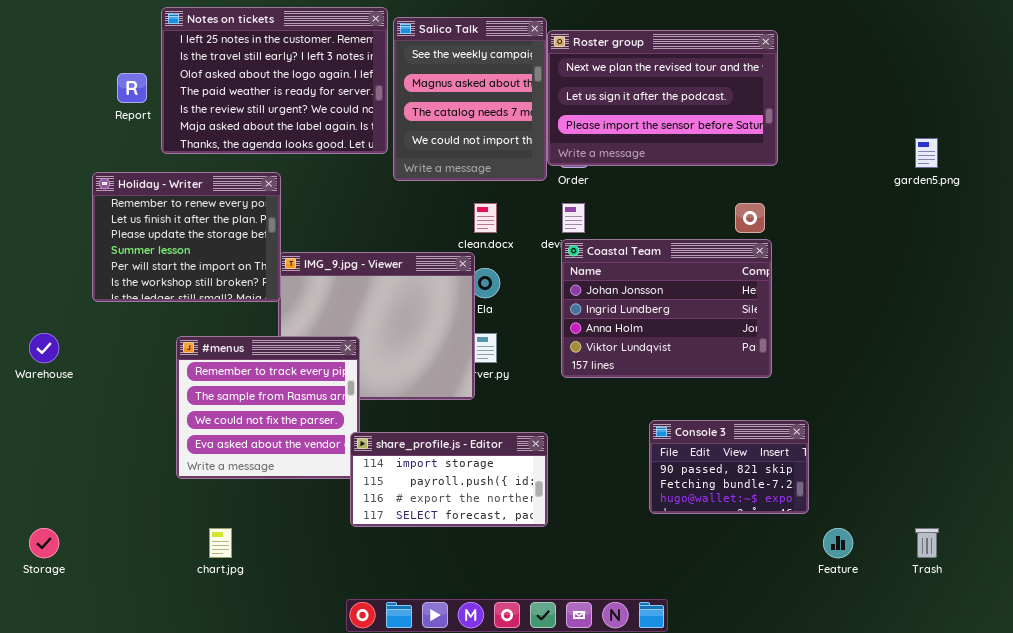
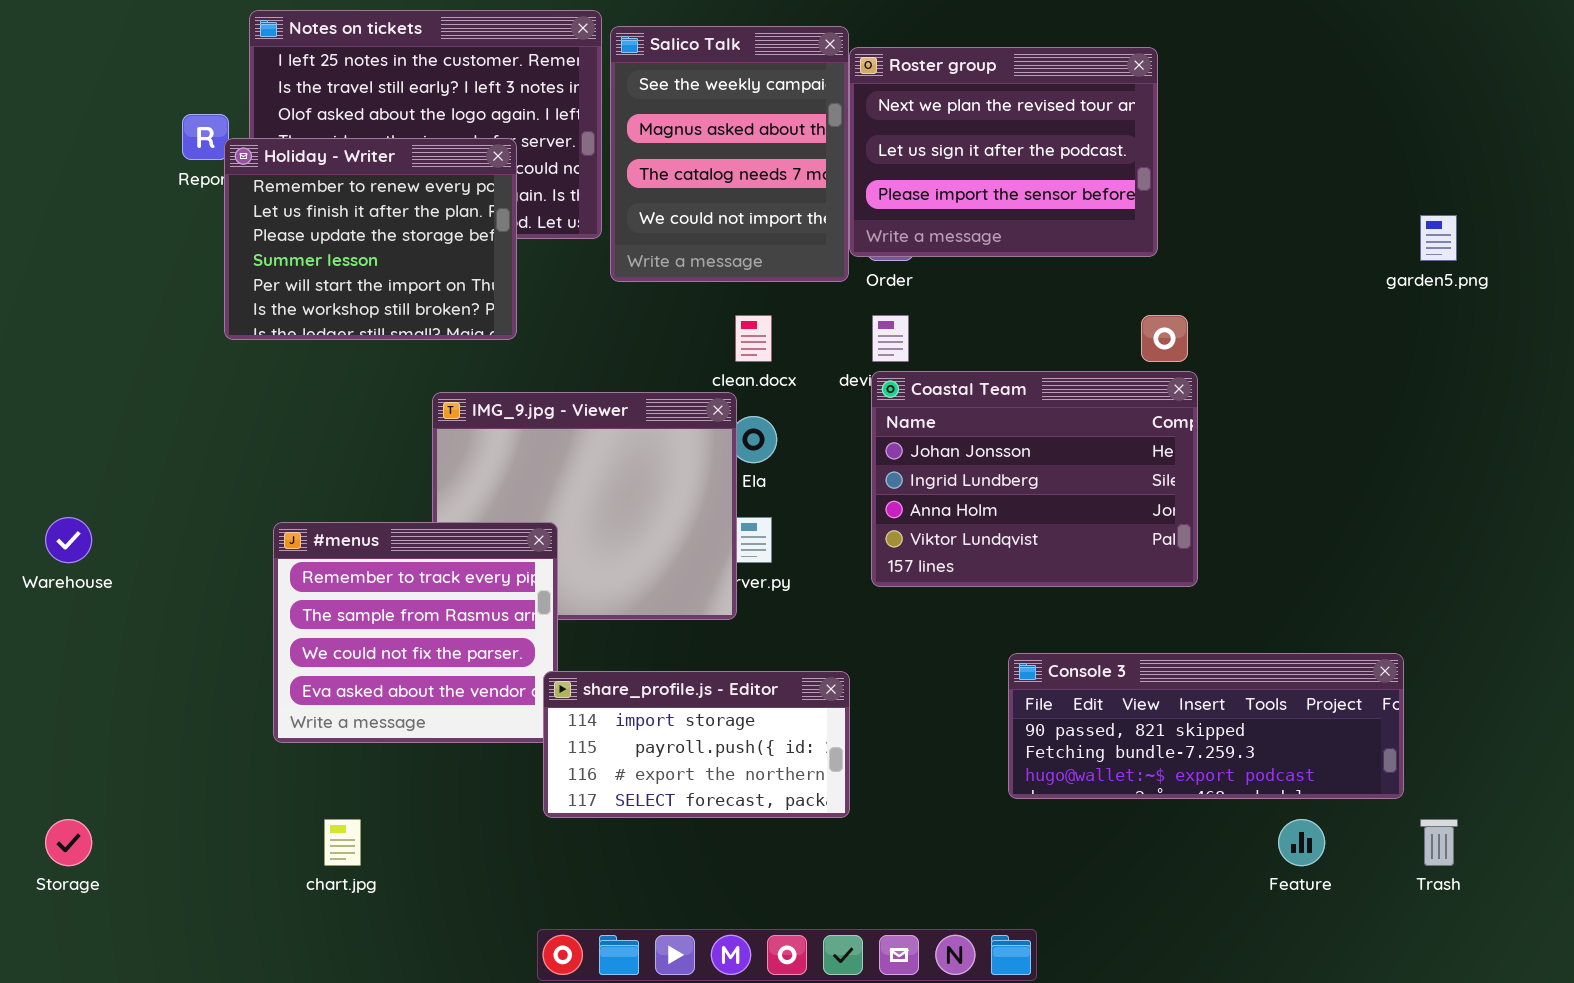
Roster group: [547,30,778,166] -> [849,47,1158,257], resized
Holiday - Writer: [92,172,281,302] -> [224,138,517,340], moved
Console 3: [649,420,809,514] -> [1008,653,1404,799], resized

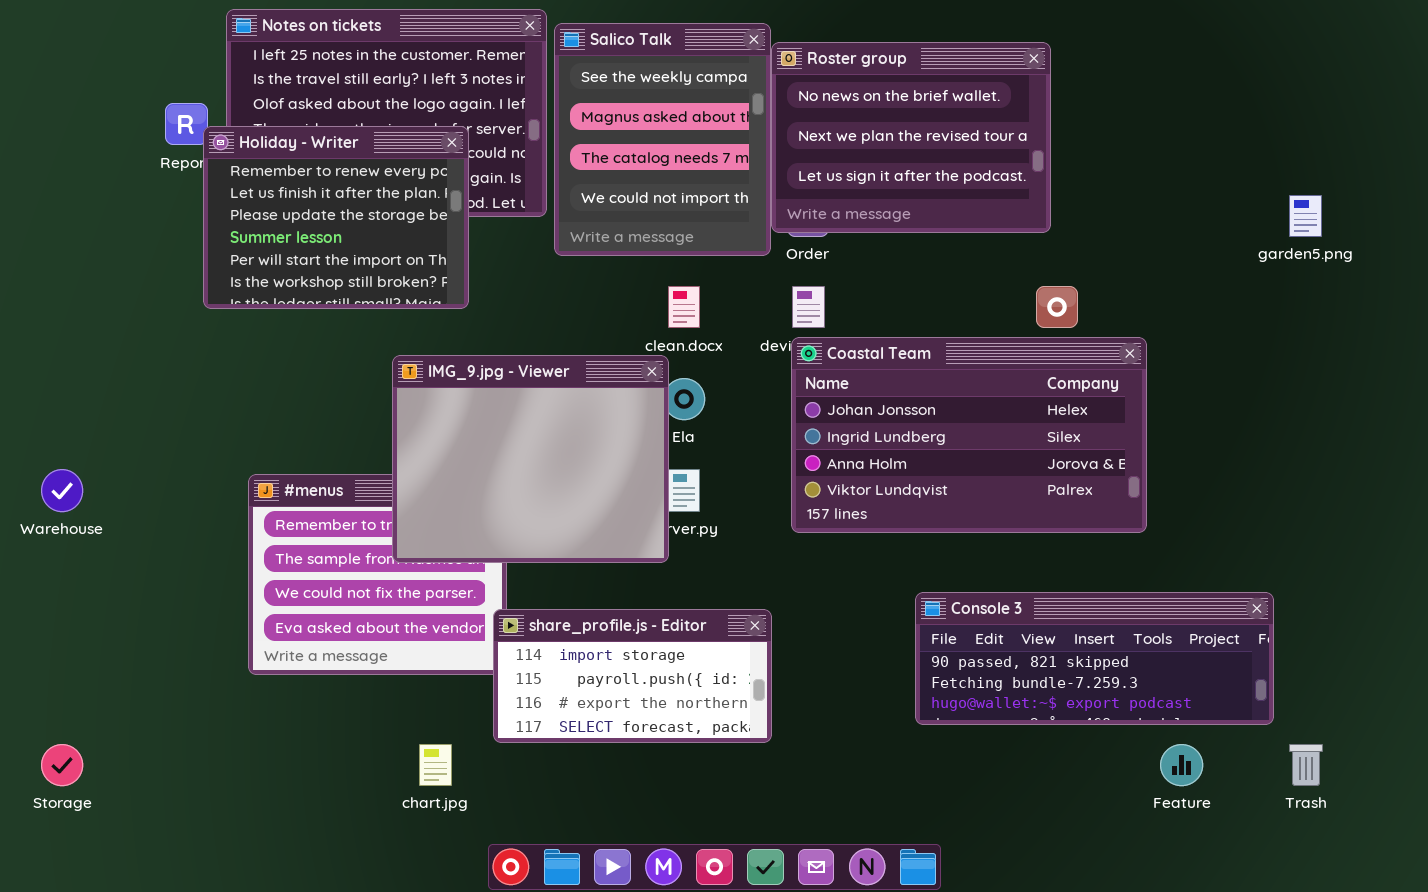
Roster group: [849,47,1158,257] -> [771,42,1051,233], scrolled up 1 row
Coastal Team: [871,371,1198,587] -> [791,337,1147,533], resized
IMG_9.jpg - Viewer: [432,392,737,620] -> [392,355,669,563], raised
chart.jpg: [324,819,361,866] -> [419,744,452,786], moved

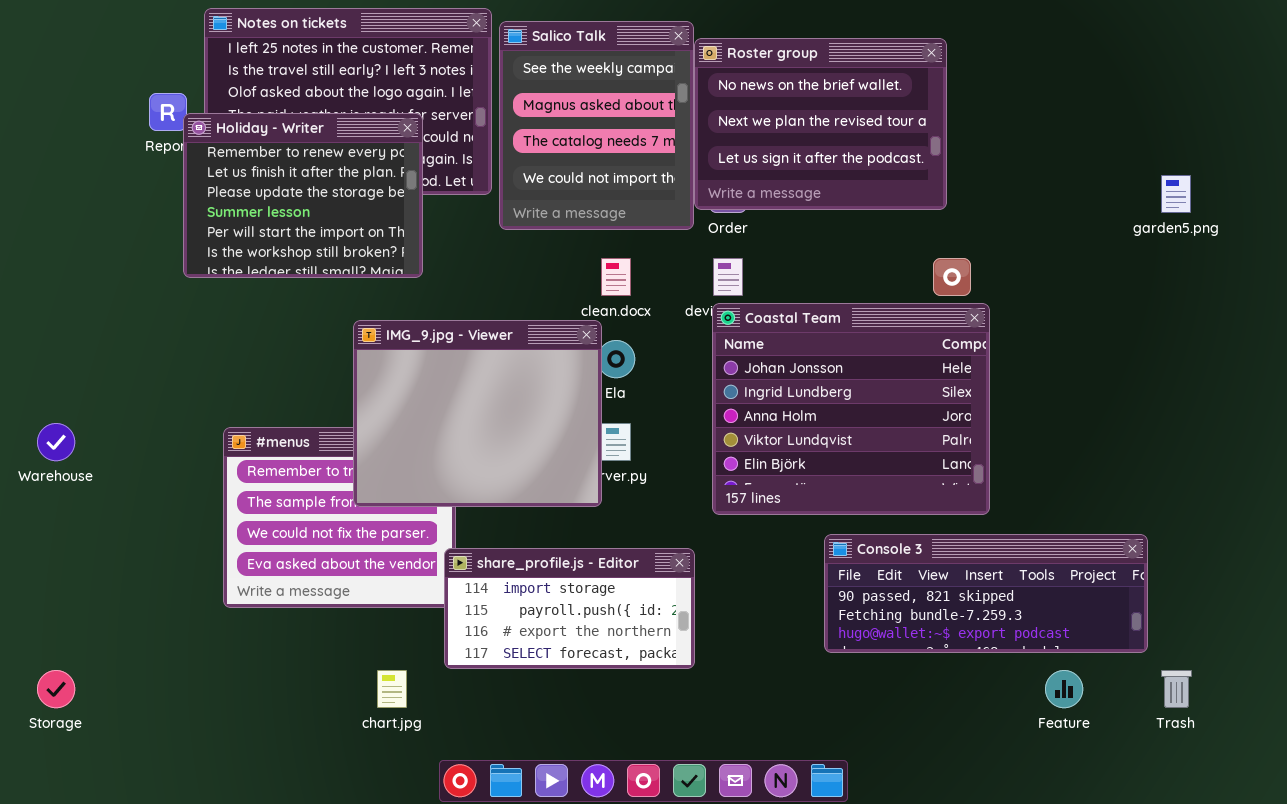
Coastal Team: [791,337,1147,533] -> [712,303,990,515], resized

